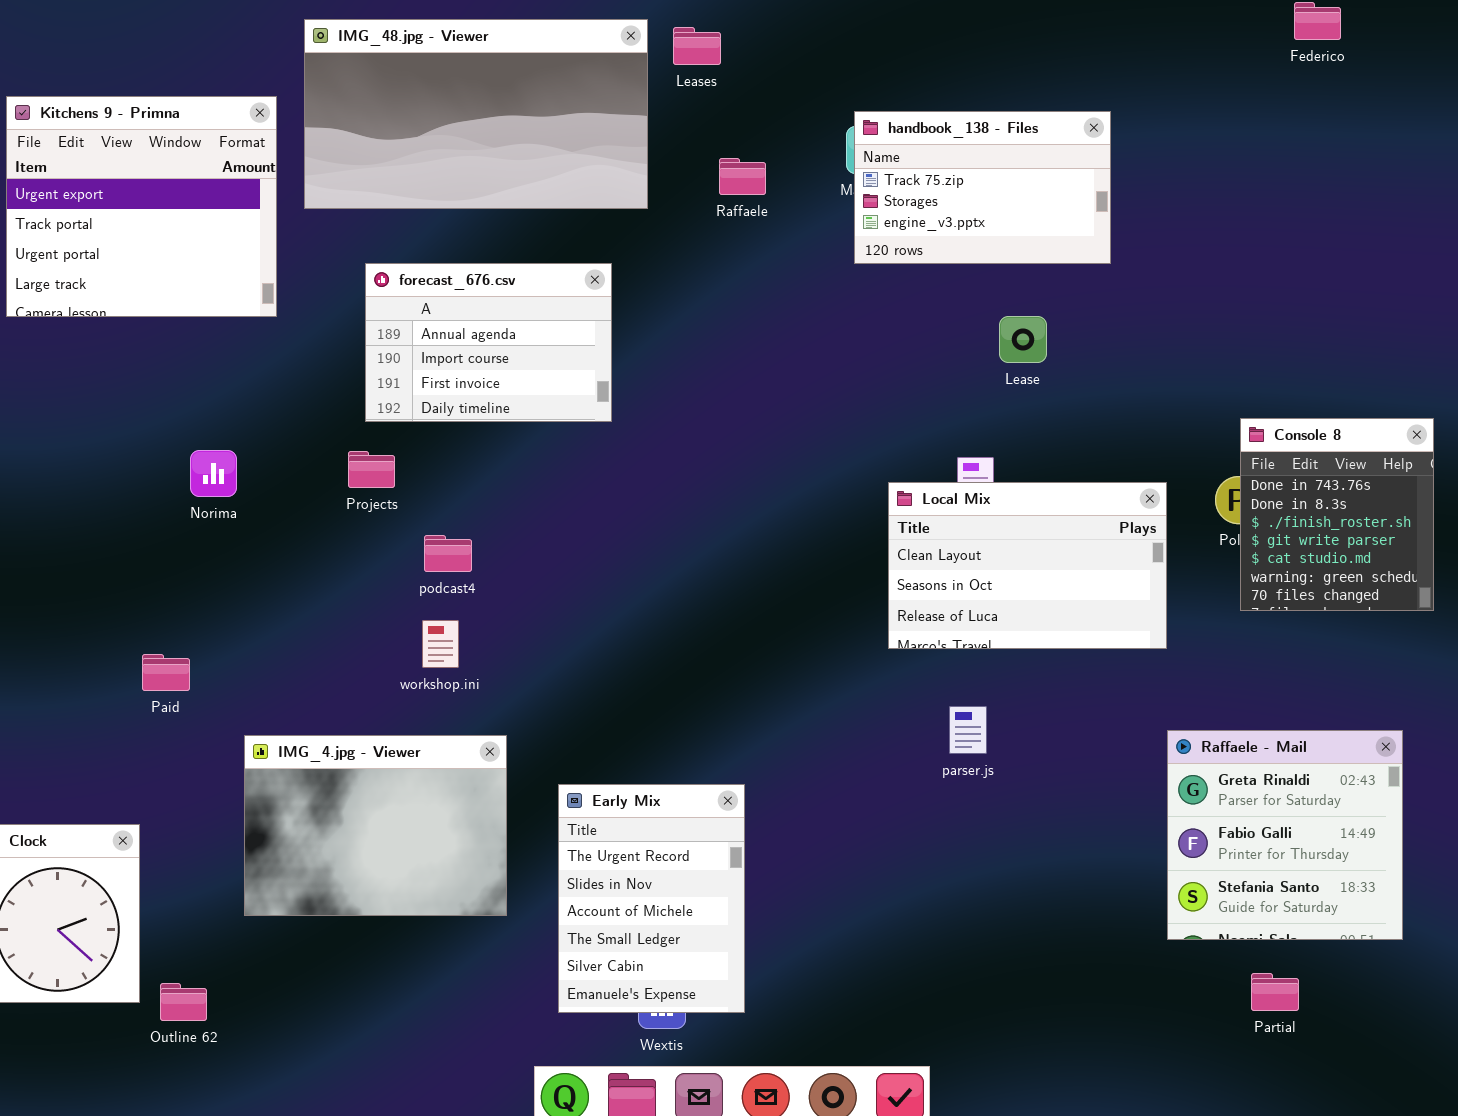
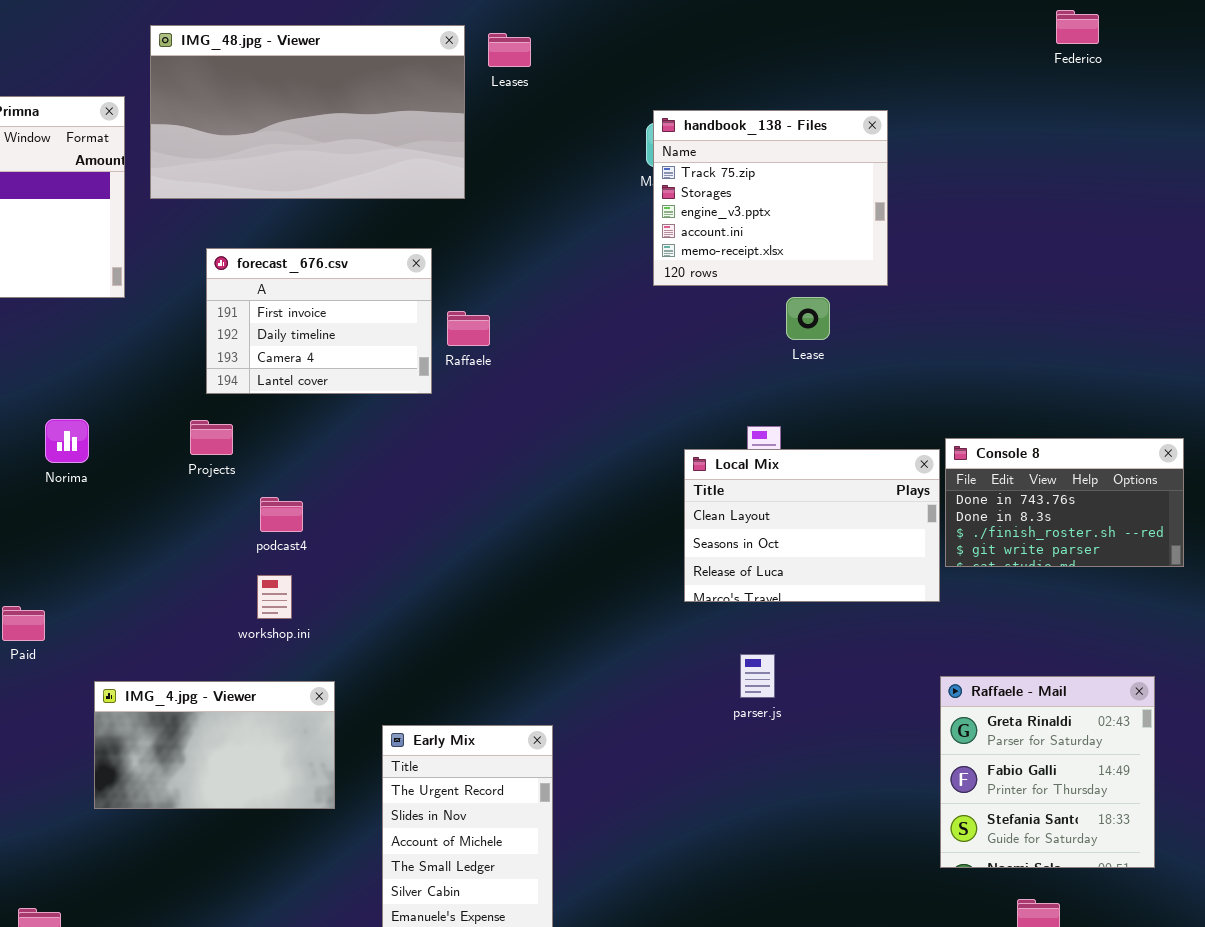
handbook_138 - Files: [854,111,1111,264] -> [653,110,888,286], resized
Raffaele: [719,158,766,195] -> [447,311,490,346], moved
forecast_676.csv: [365,263,612,422] -> [206,248,432,394], scrolled down 2 rows
Console 8: [1240,418,1434,611] -> [945,438,1184,567], resized
IMG_4.jpg - Viewer: [244,735,507,916] -> [94,681,335,809], resized

